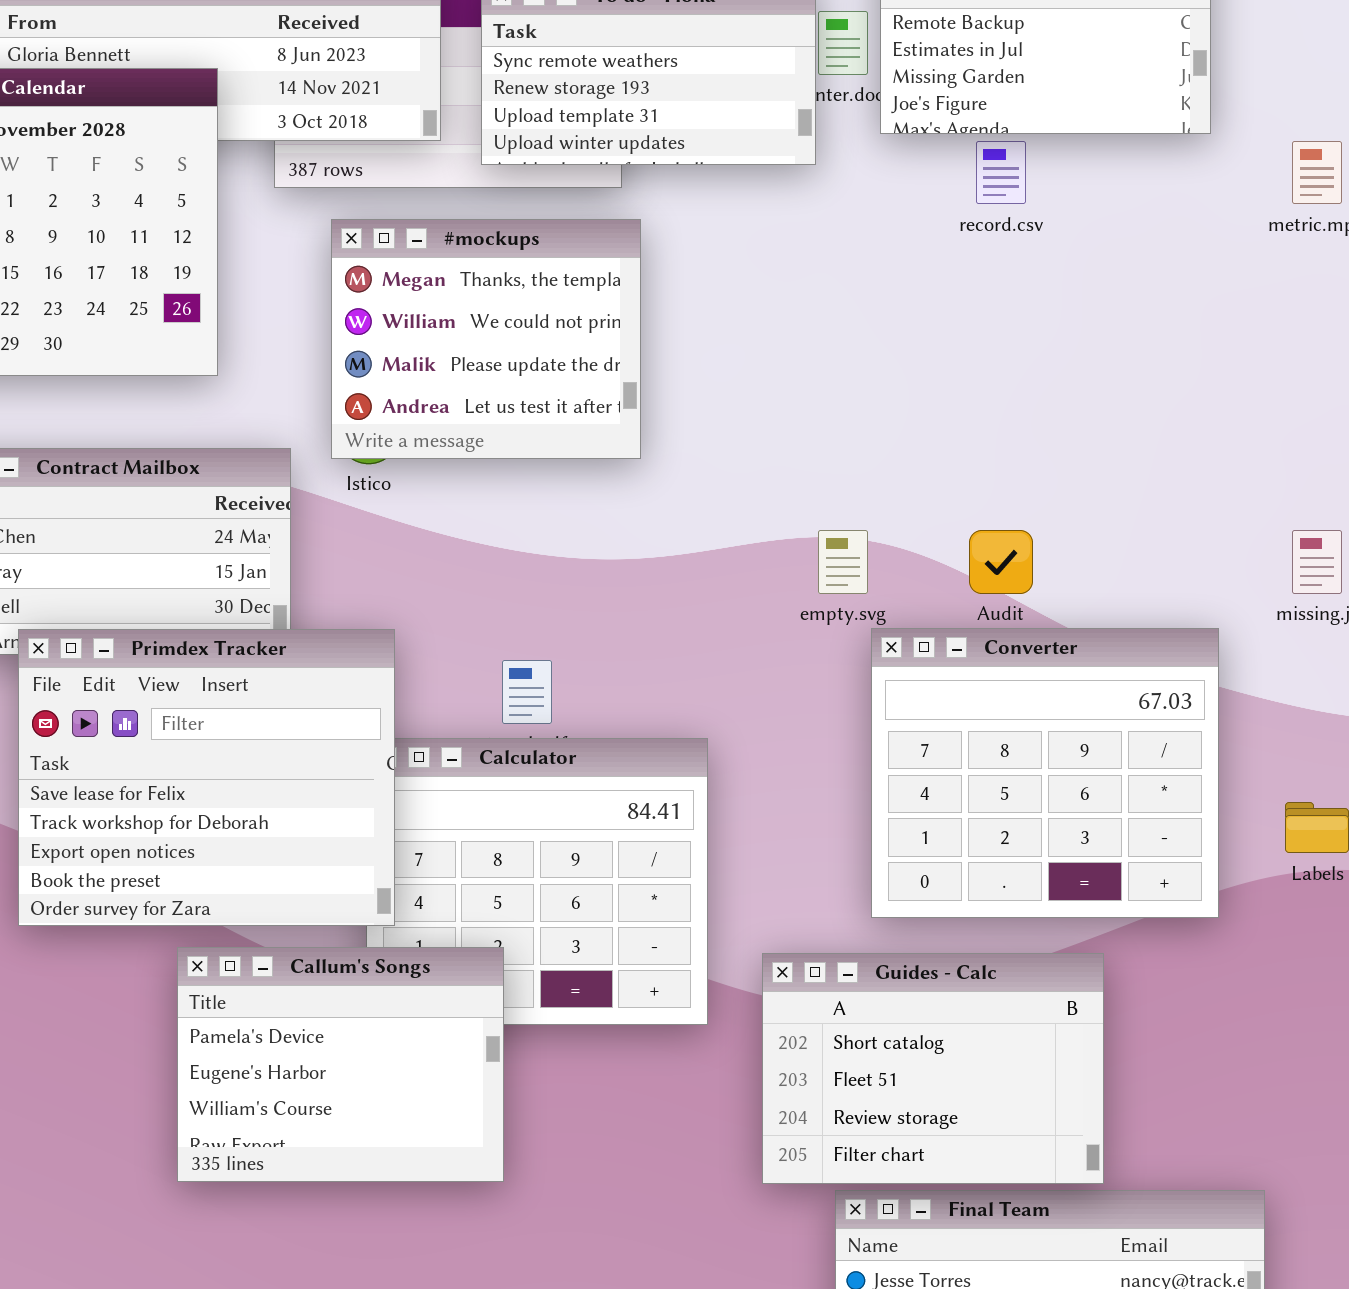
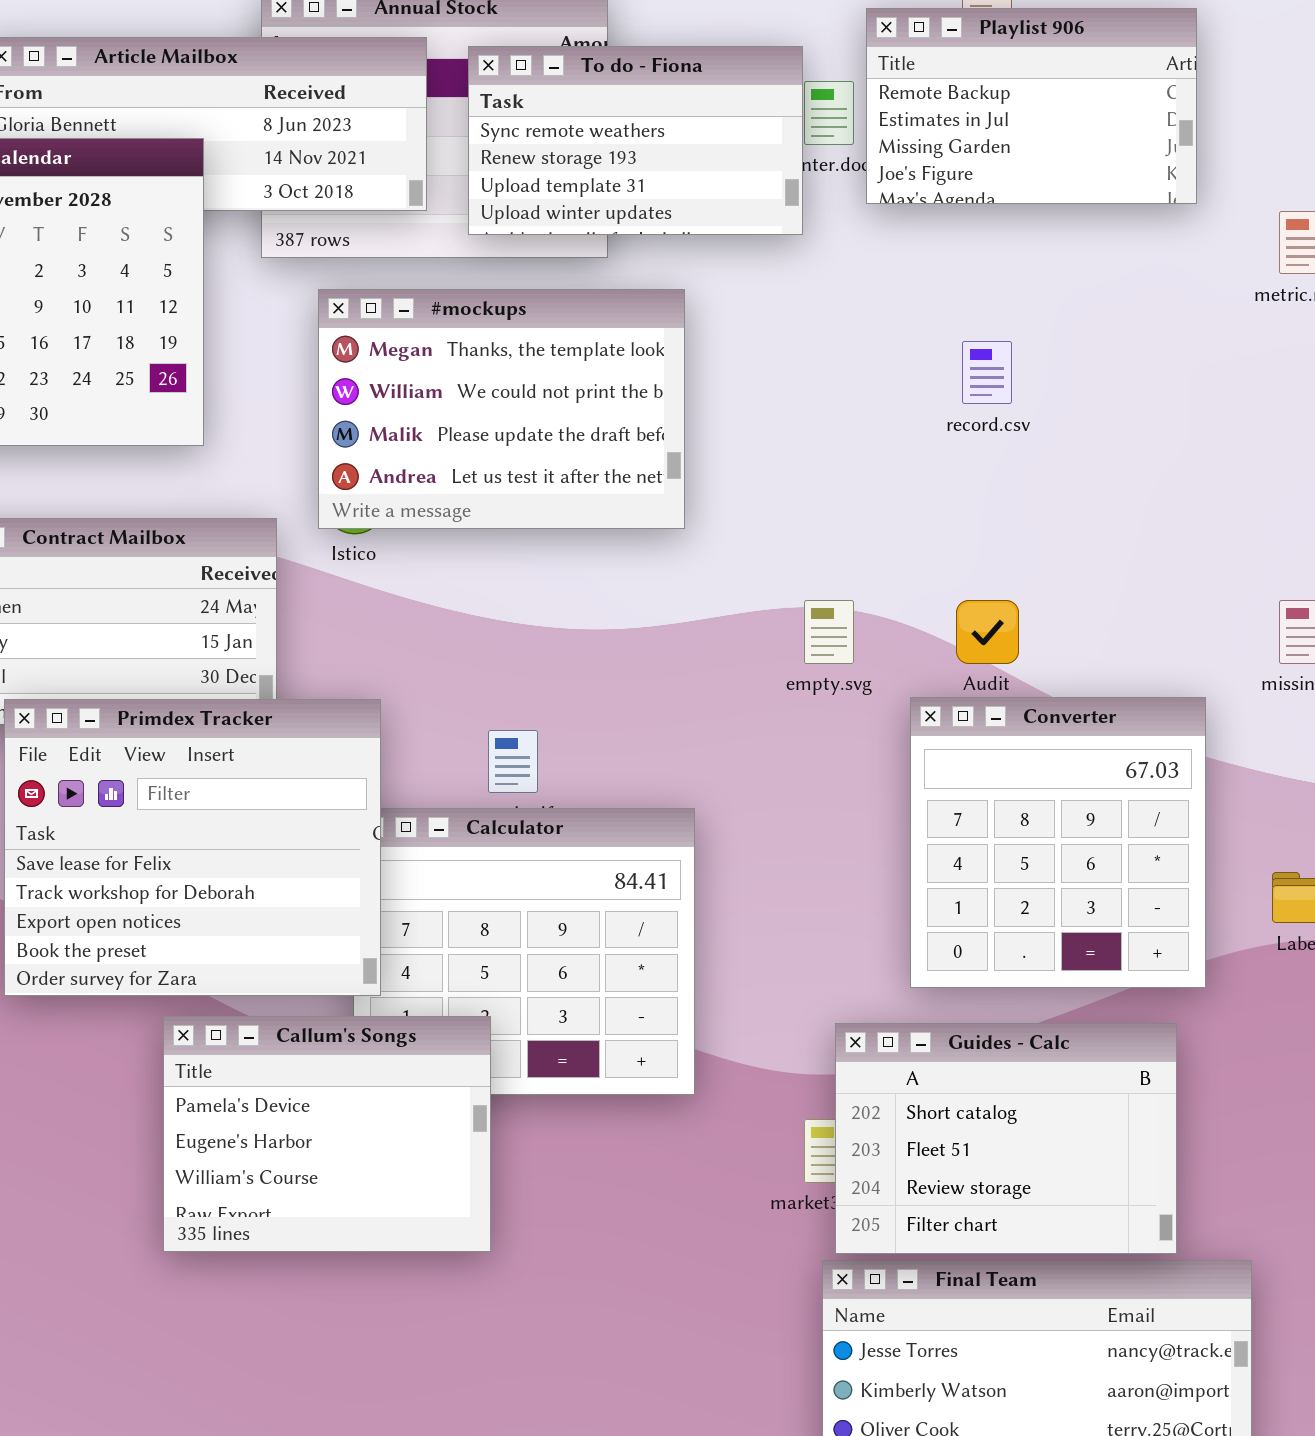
record.csv: [976,141,1026,204] -> [962,341,1012,404], moved
#mockups: [331,219,641,459] -> [318,289,685,529], resized
Converter: [871,628,1219,918] -> [910,697,1206,988], resized
Guides - Calc: [762,953,1104,1184] -> [835,1023,1177,1254], moved

